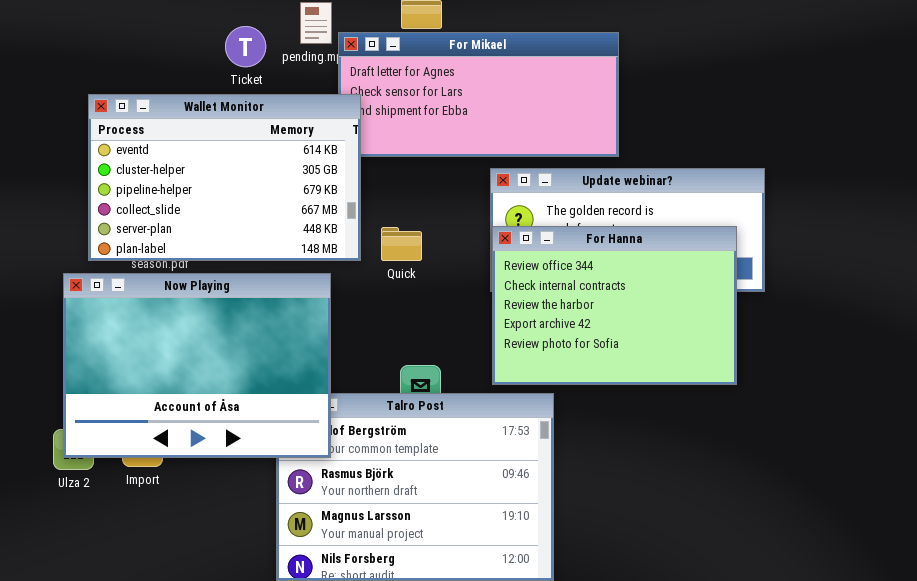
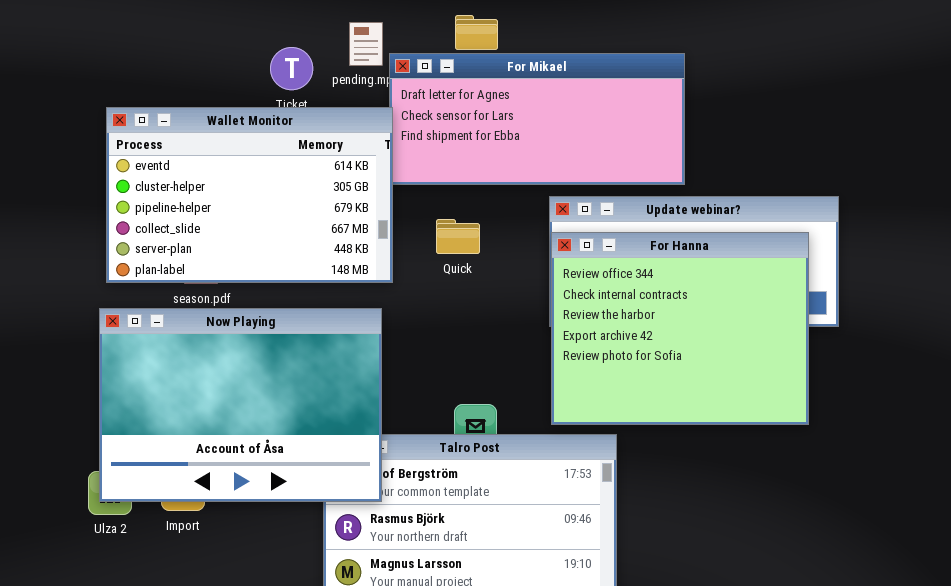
Wallet Monitor: [88,94,361,261] -> [106,107,393,283], moved
For Hanna: [492,226,737,385] -> [551,232,809,425], resized
Quick: [381,227,422,261] -> [436,219,480,254], moved

